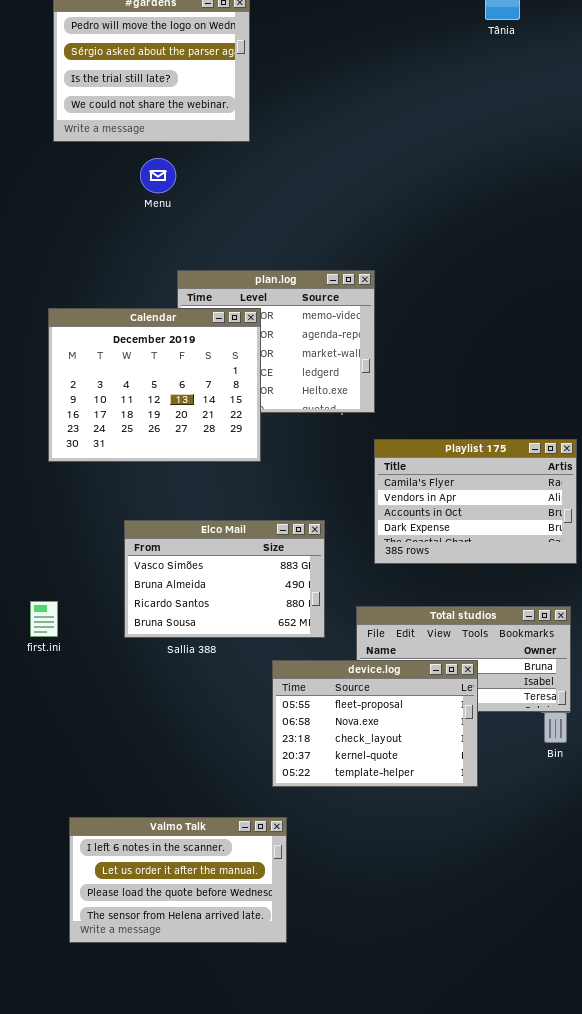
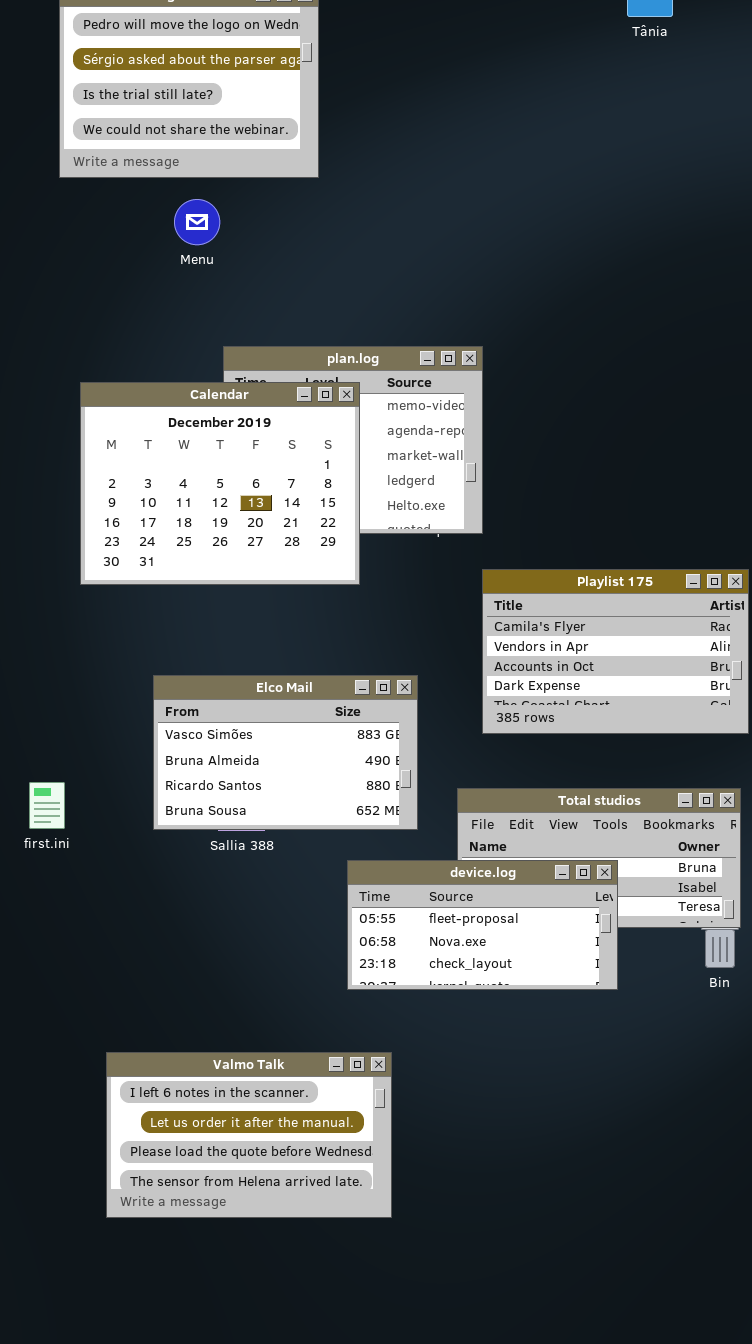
Calendar: [48,308,261,462] -> [80,382,360,585], moved
device.log: [272,660,478,787] -> [347,860,618,990], resized
Valmo Talk: [69,817,287,943] -> [106,1052,392,1218], moved

